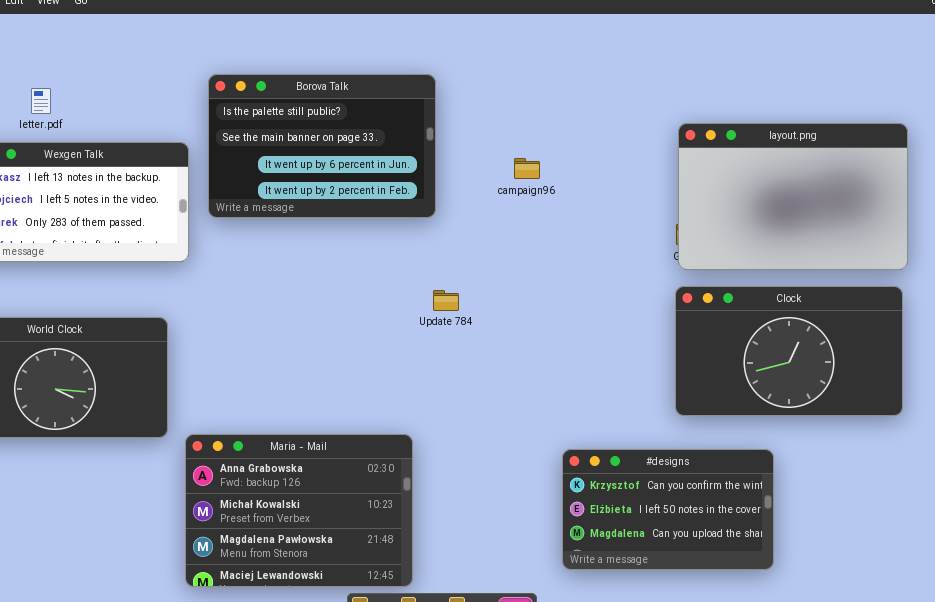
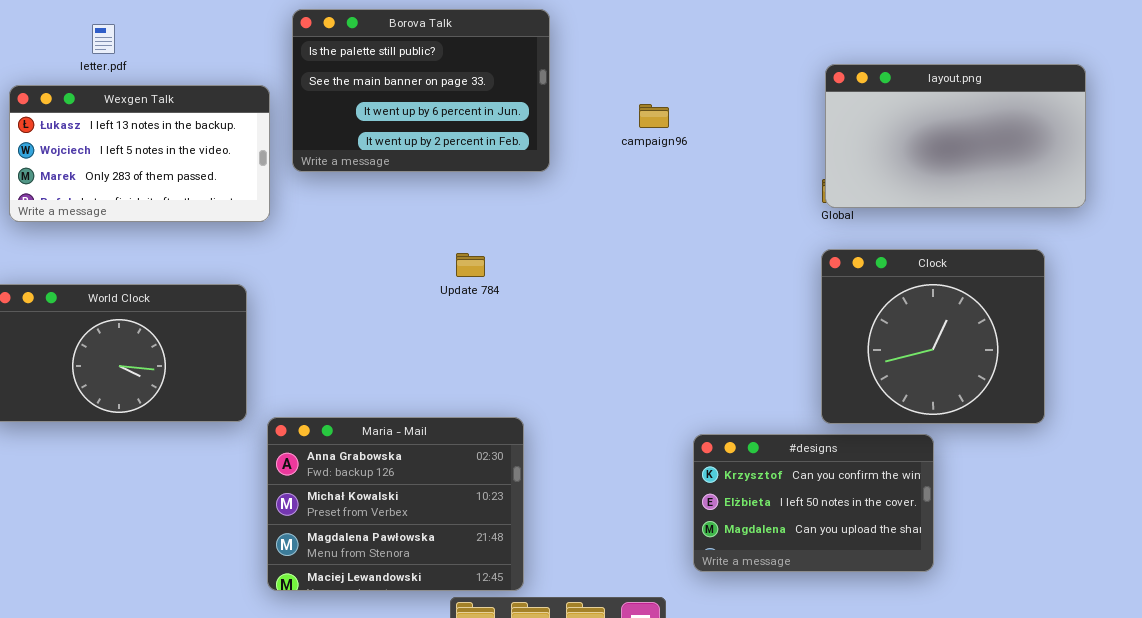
layout.png: [678,123,908,270] -> [825,64,1086,208], resized
Clock: [675,286,903,416] -> [821,249,1045,424], resized
Update 784: [433,290,459,311] -> [456,253,485,277], moved

